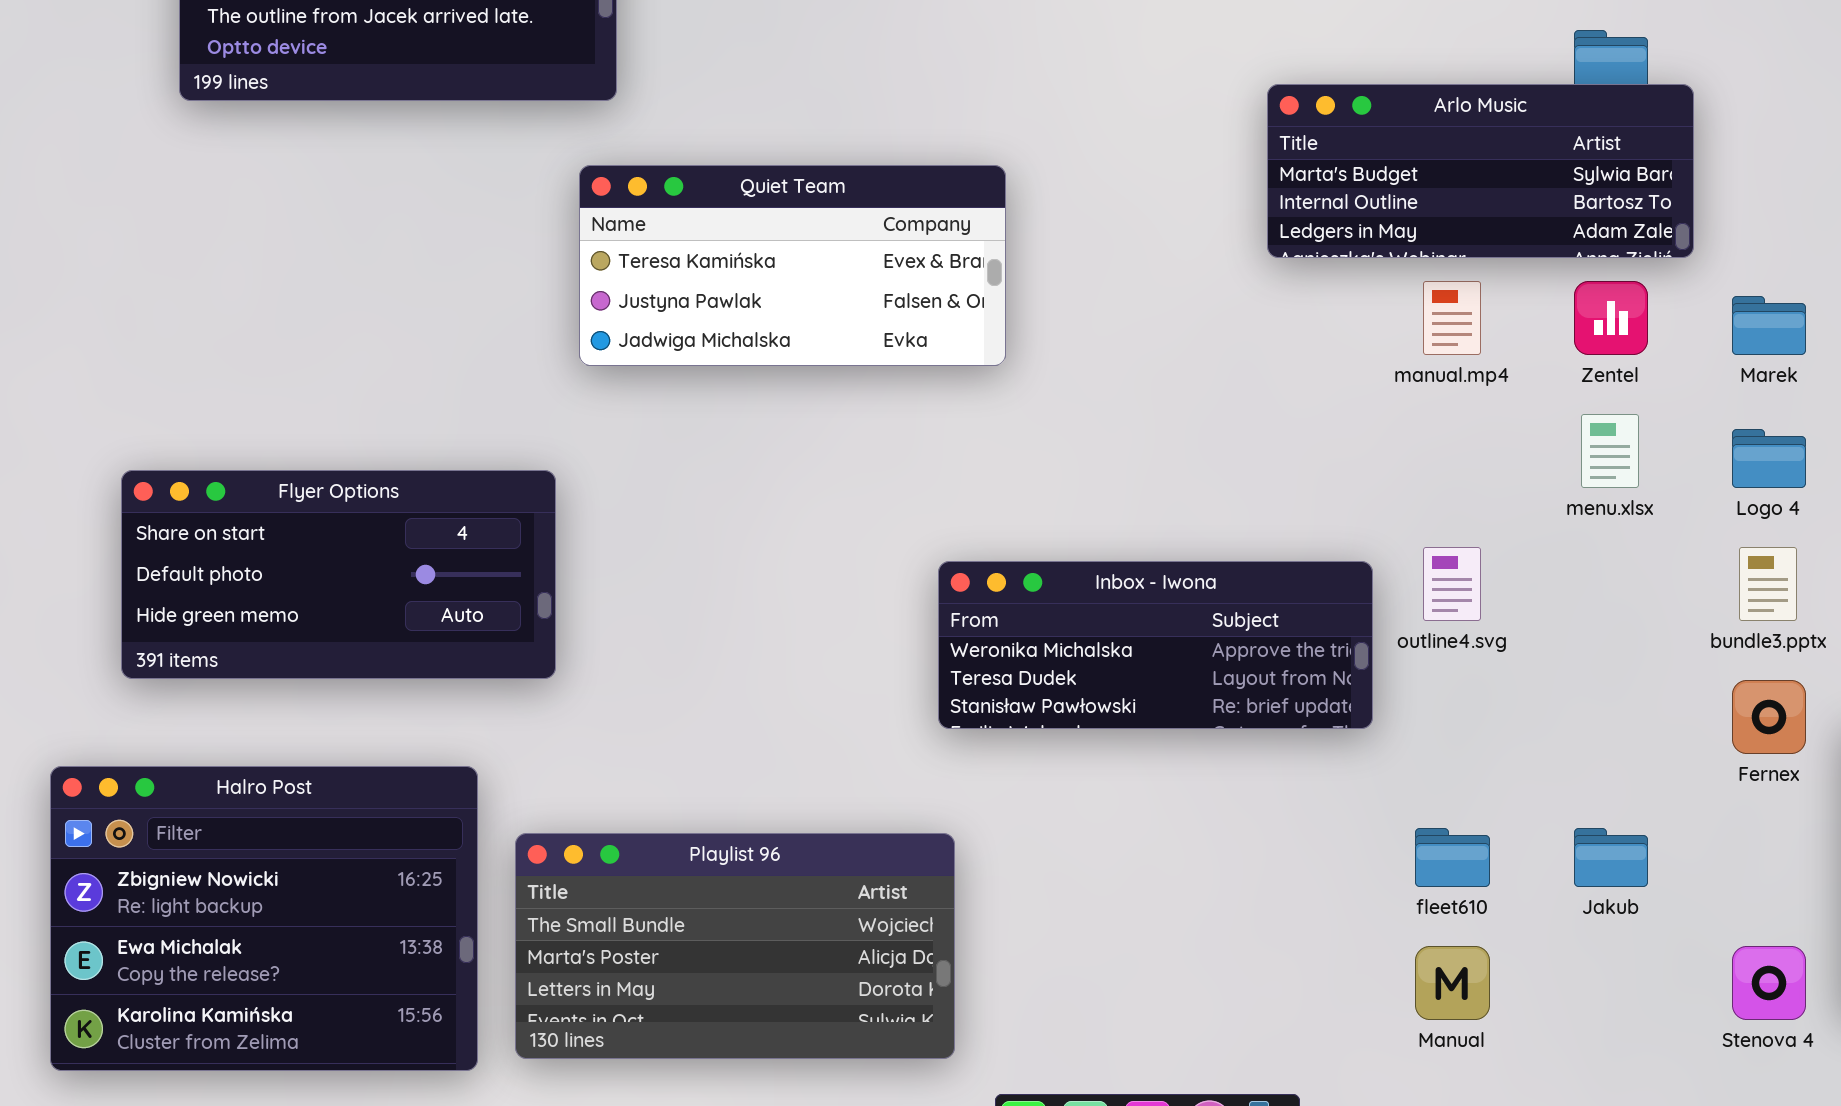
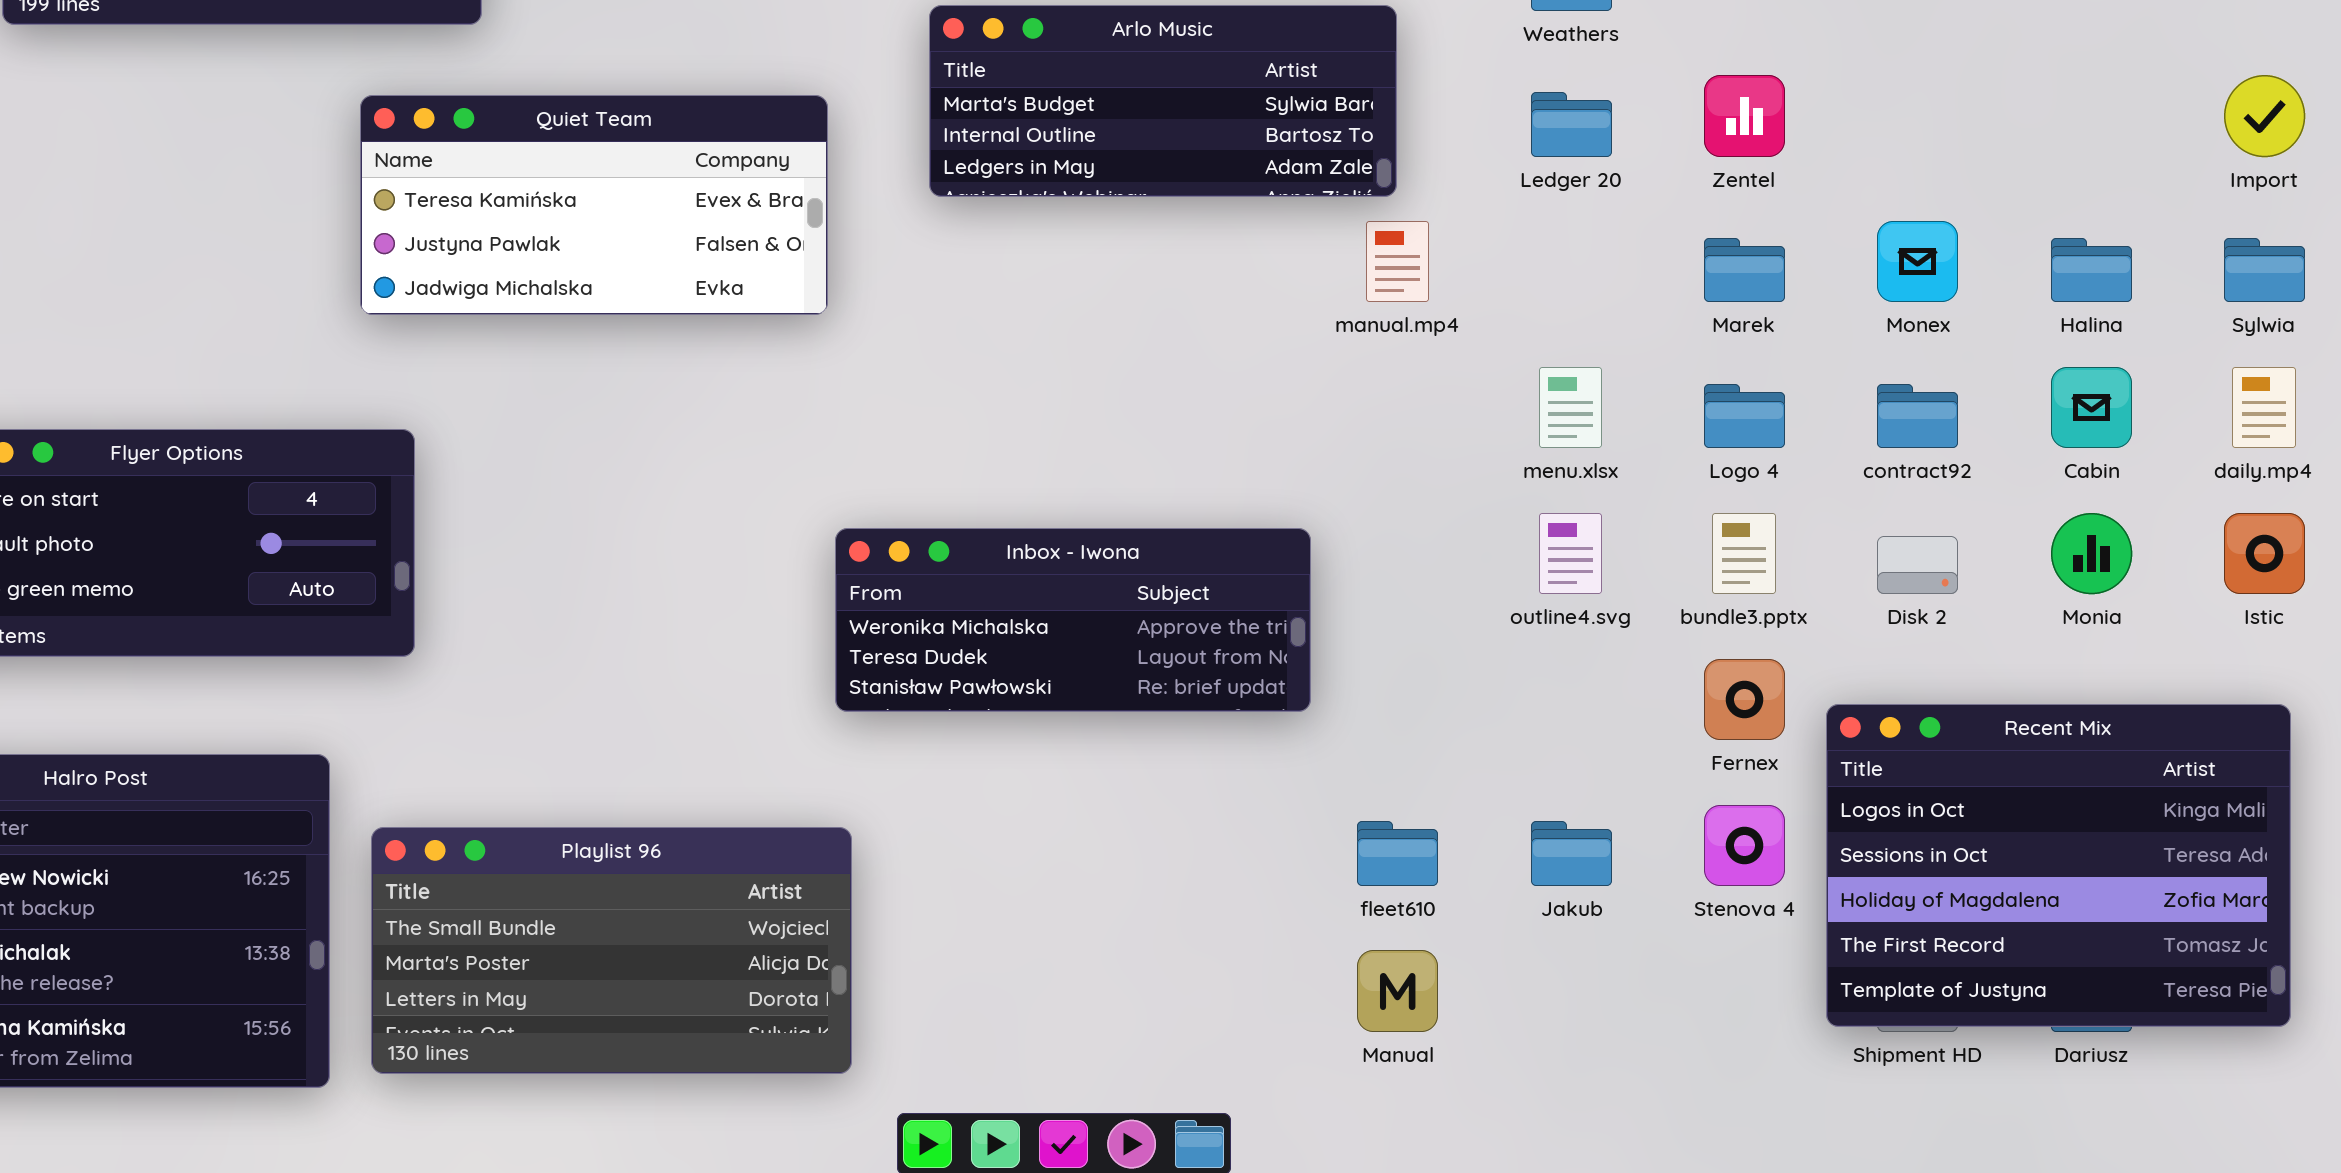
Arlo Music: [1267,84,1694,258] -> [929,5,1397,197], moved
Quiet Team: [579,165,1006,366] -> [360,95,828,315], moved
Zentel: [1574,281,1648,355] -> [1704,75,1785,157], moved
outline4.svg: [1423,547,1481,621] -> [1539,513,1602,594], moved
Stenova 4: [1732,946,1806,1020] -> [1704,805,1785,886], moved

